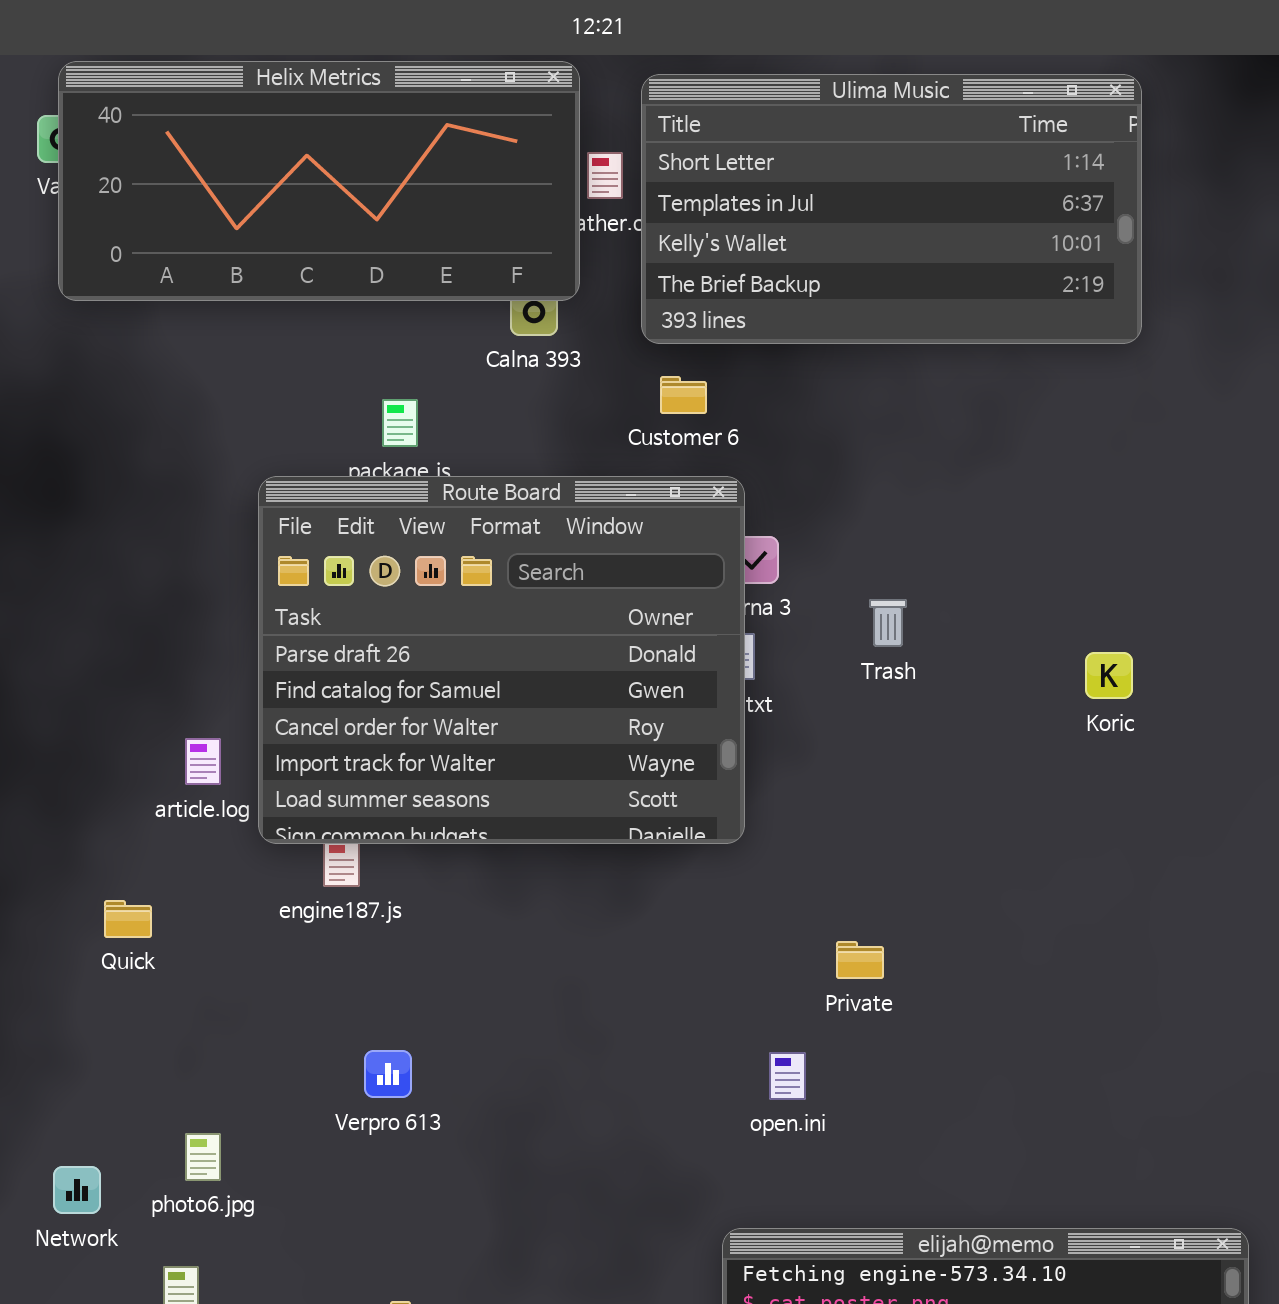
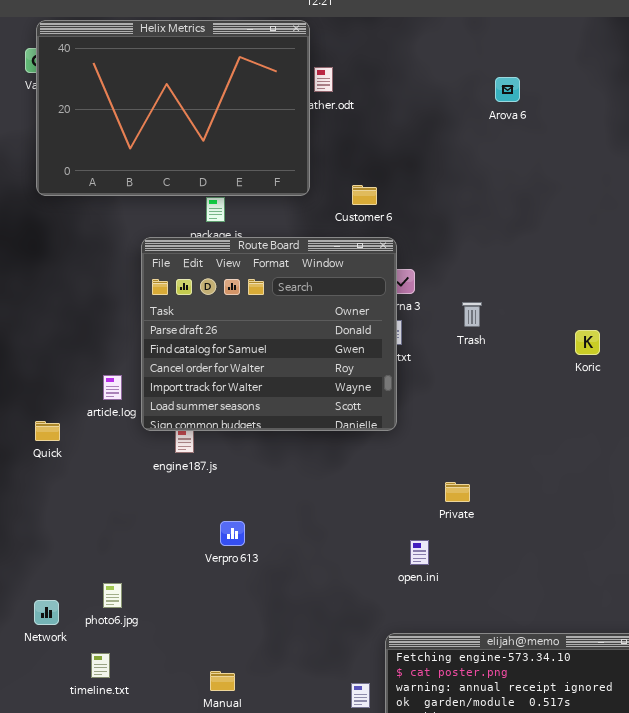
Helix Metrics: [58,61,580,301] -> [36,20,310,196], resized
Ulima Music: [641,74,1142,344] -> none, closed
Quick: [104,900,152,938] -> [35,421,60,441], moved
Verpro 613: [364,1050,412,1098] -> [220,521,245,546], moved

